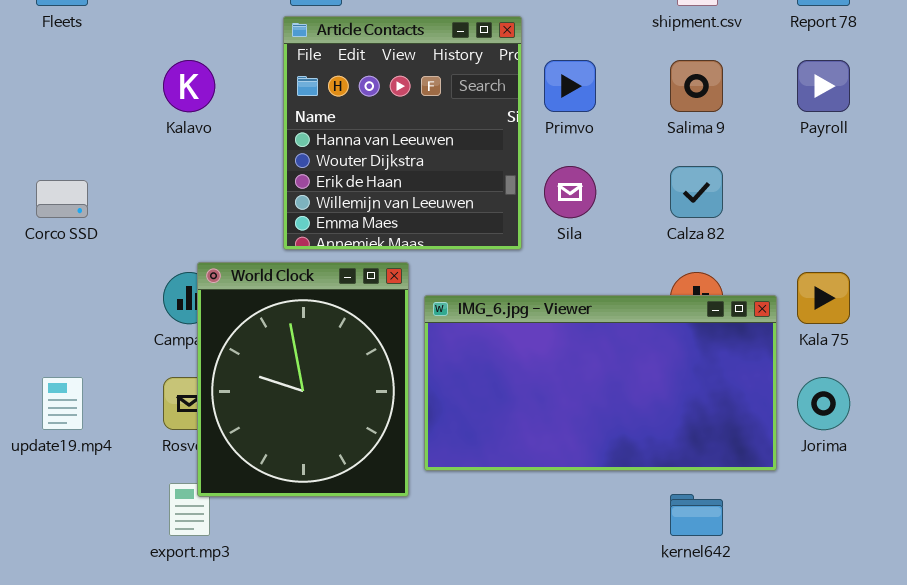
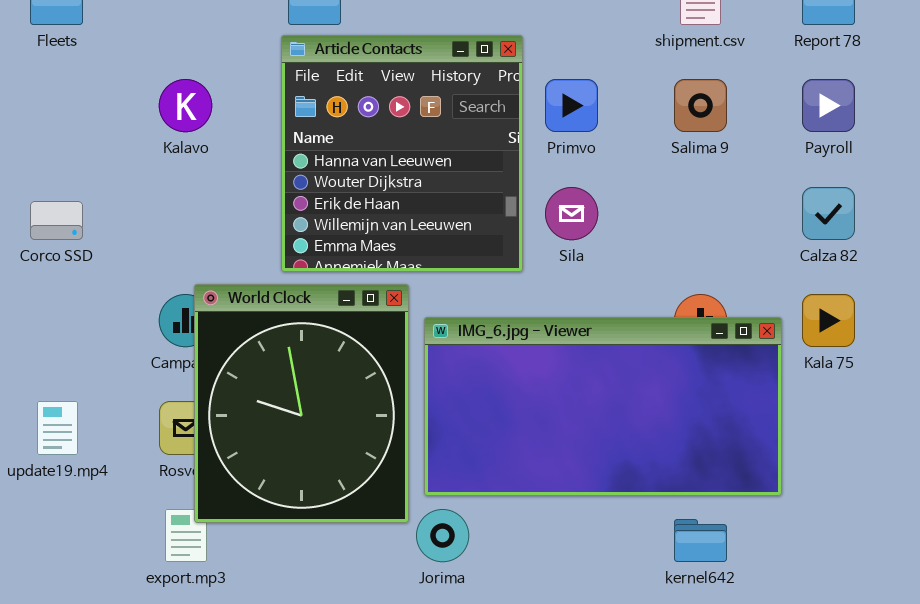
Calza 82: [670,166,723,218] -> [802,187,855,240], moved
Jorima: [797,377,850,430] -> [416,509,469,562], moved

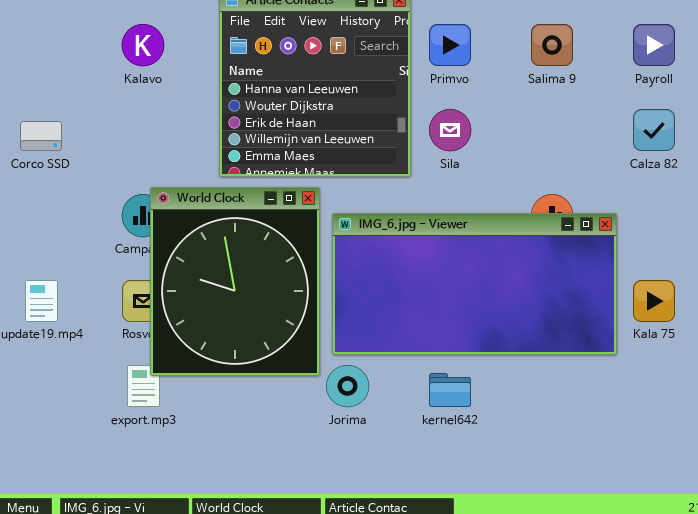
Kala 75: [802,294,855,347] -> [633,280,675,322], moved
kernel642: [674,519,727,562] -> [429,373,471,407], moved

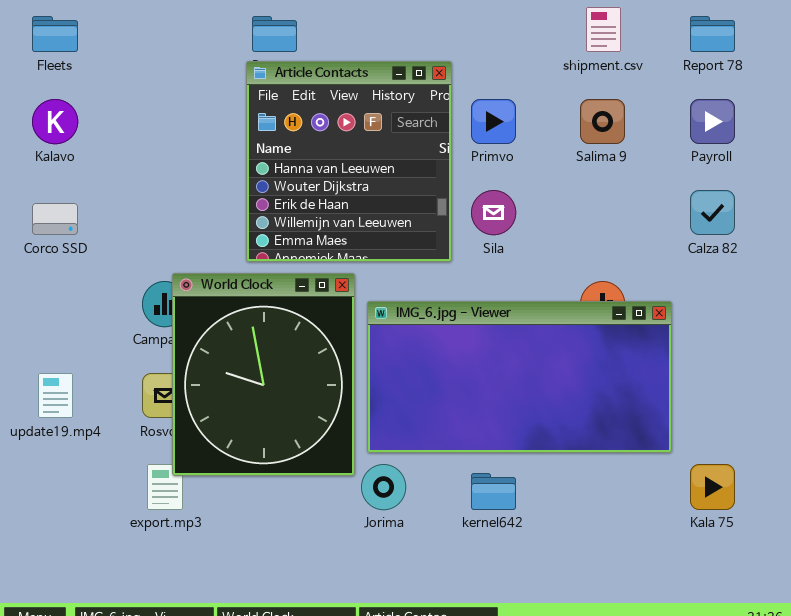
Kalavo: [122,24,164,66] -> [32,99,78,144], moved
Kala 75: [633,280,675,322] -> [690,464,735,510], moved

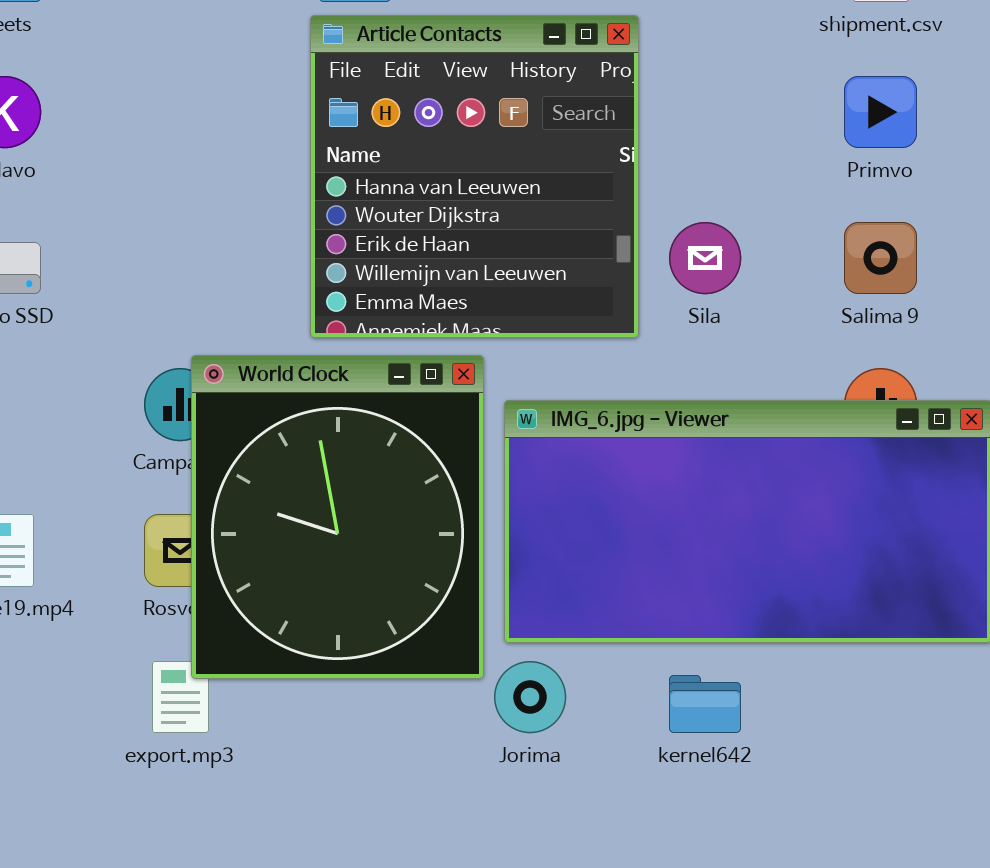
Primvo: [471,99,516,144] -> [844,76,917,148], moved
Salima 9: [580,99,625,144] -> [844,222,917,294], moved

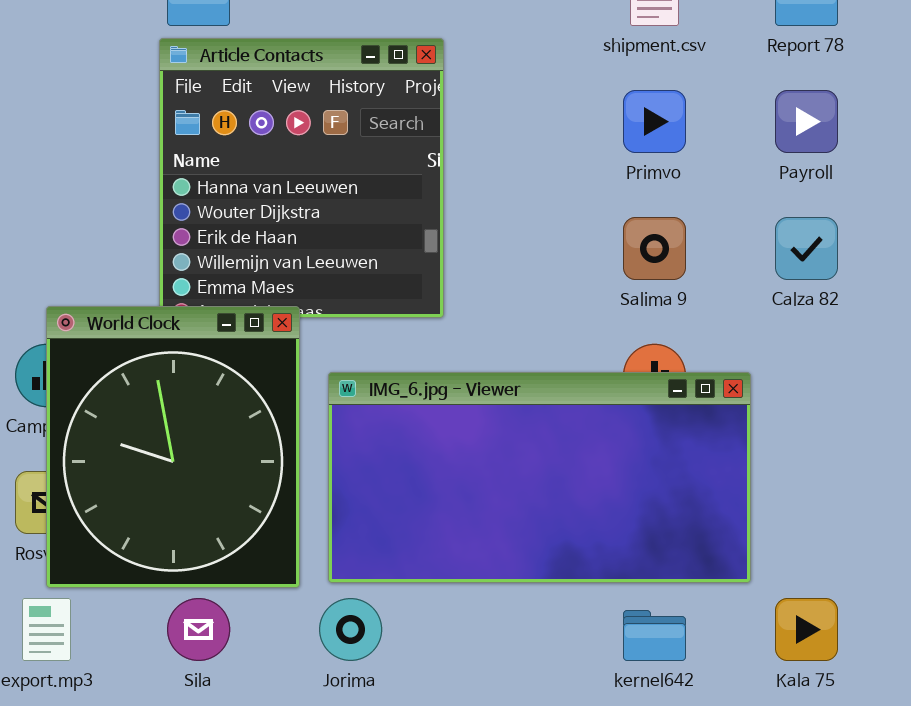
Sila: [669,222,741,294] -> [167,598,230,661], moved
World Clock: [191,355,484,679] -> [46,306,300,588], moved
kernel642: [669,675,741,733] -> [623,610,686,661], moved

